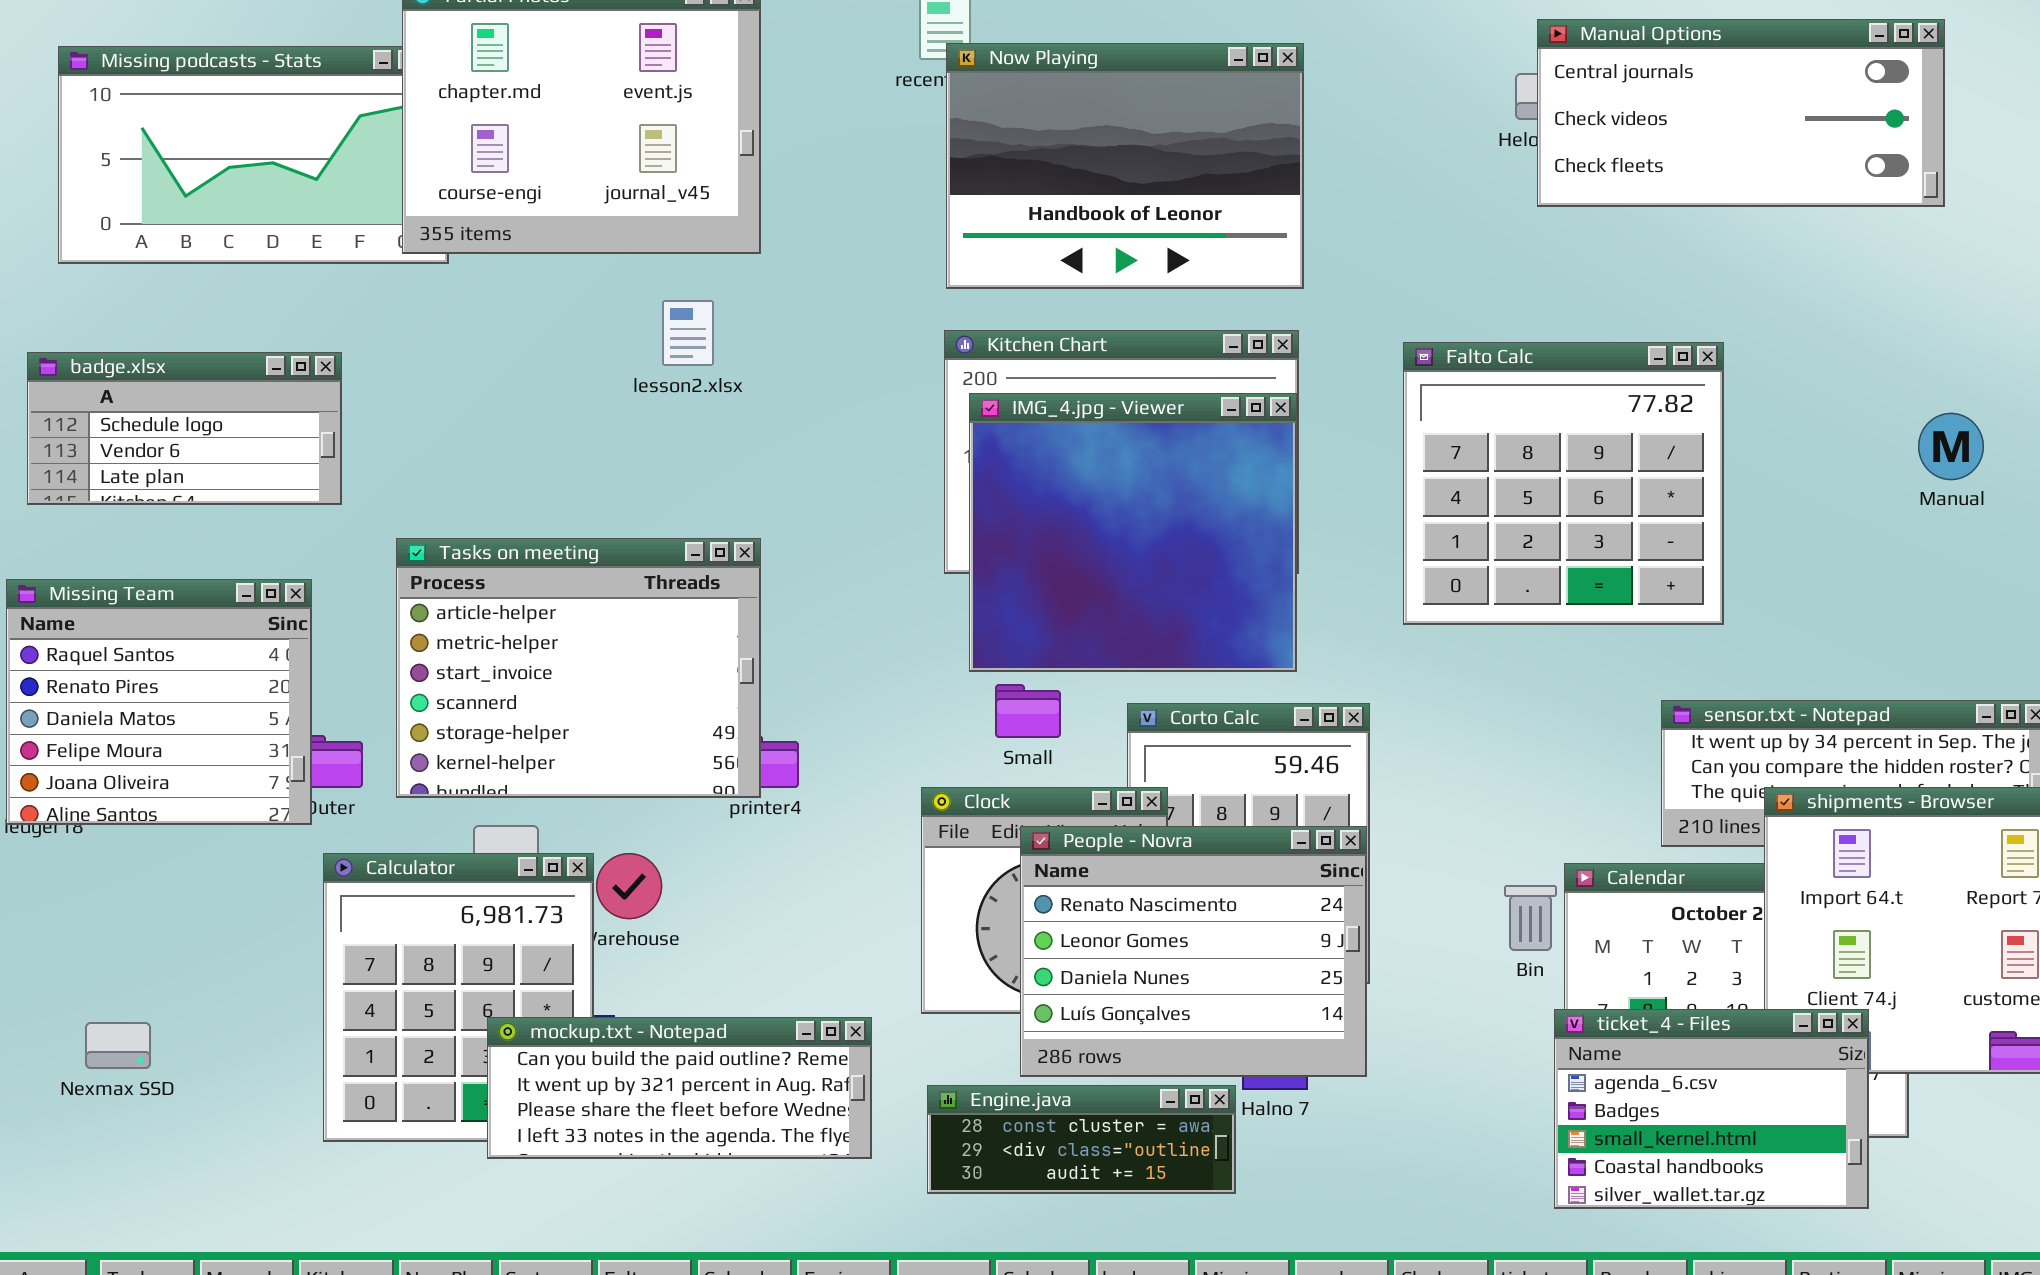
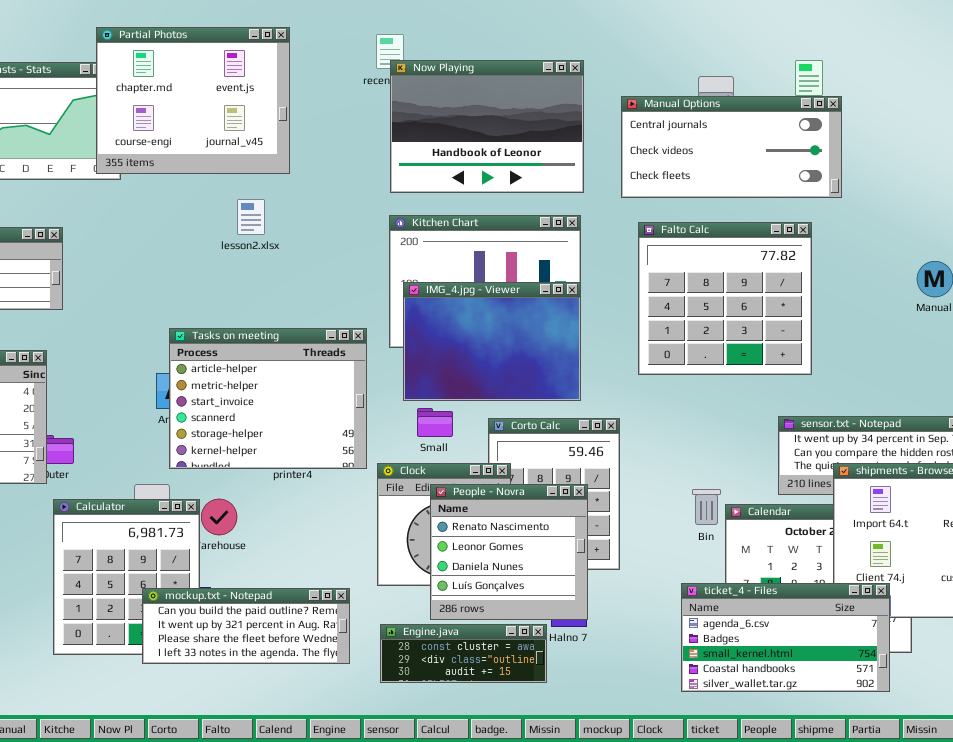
Manual Options: [1537,19,1945,207] -> [621,96,842,198], moved
IMG_4.jpg - Viewer: [969,393,1297,672] -> [403,282,581,401], resized
Tasks on meeting: [396,538,761,798] -> [169,328,367,469], moved
People - Novra: [1020,826,1367,1077] -> [430,484,588,620], resized
Bin: [1504,885,1557,951] -> [692,489,721,525], moved
ticket_4 - Files: [1554,1009,1869,1209] -> [681,583,890,692], resized

